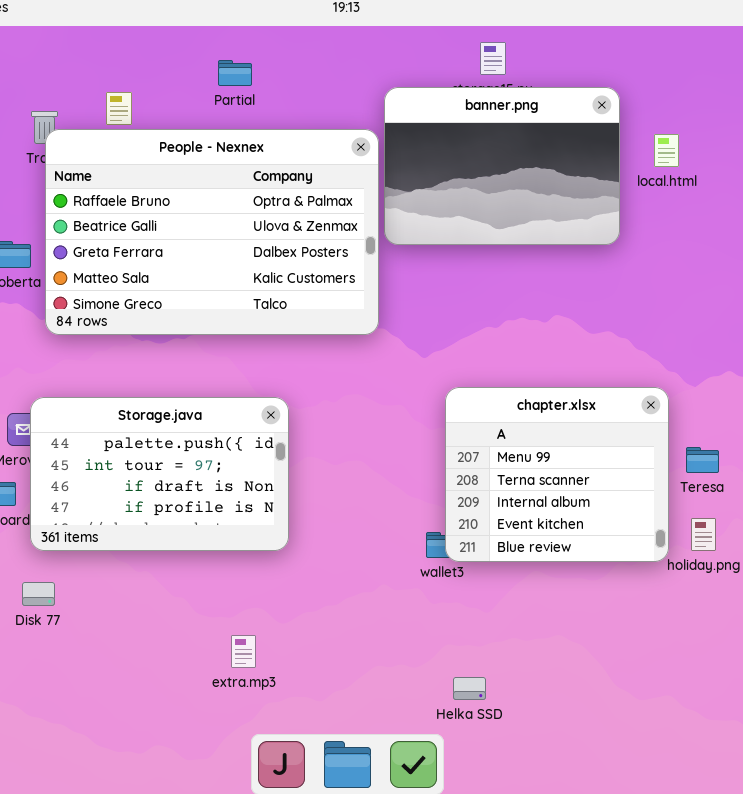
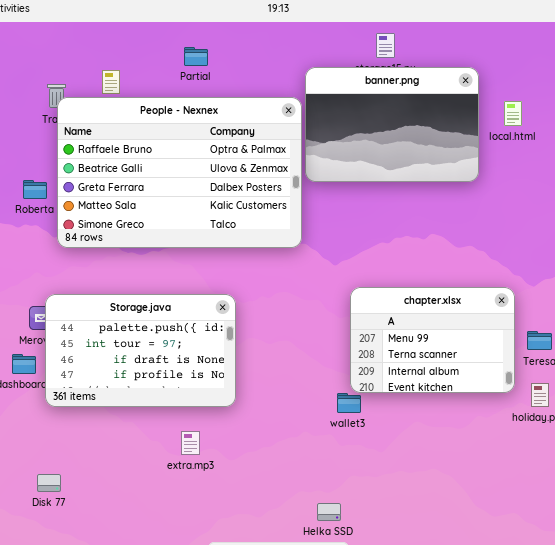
chapter.xlsx: [445,387,669,562] -> [350,287,515,393], resized
Disk 77: [22,582,55,606] -> [37,474,61,492], moved
extra.mp3: [231,635,256,668] -> [181,431,200,455], moved
Helka SSD: [453,677,486,700] -> [317,503,341,521], moved

